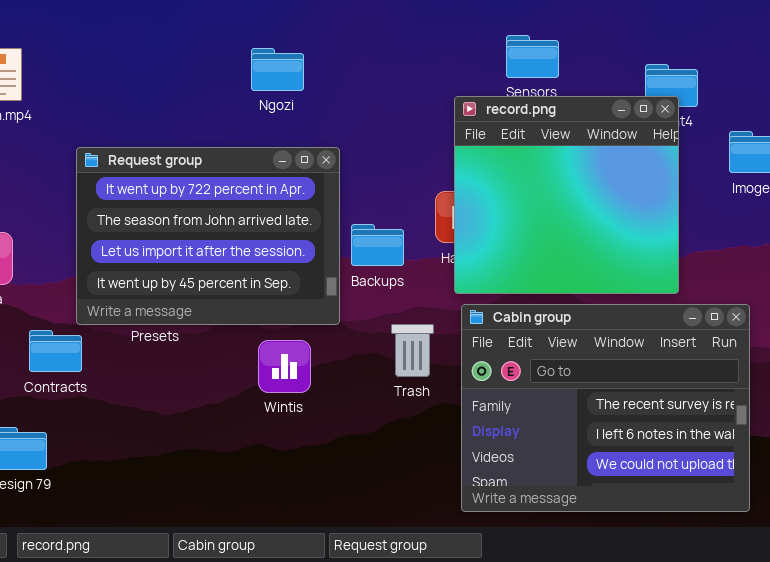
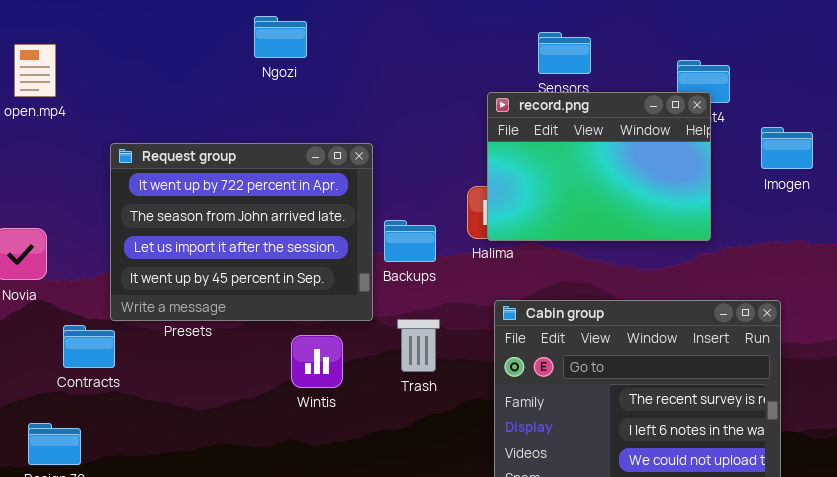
Ngozi: [251,48,304,91] -> [254,16,307,58], moved
record.png: [454,96,679,294] -> [487,92,711,241], resized
Trash: [391,324,434,377] -> [397,319,440,372], moved

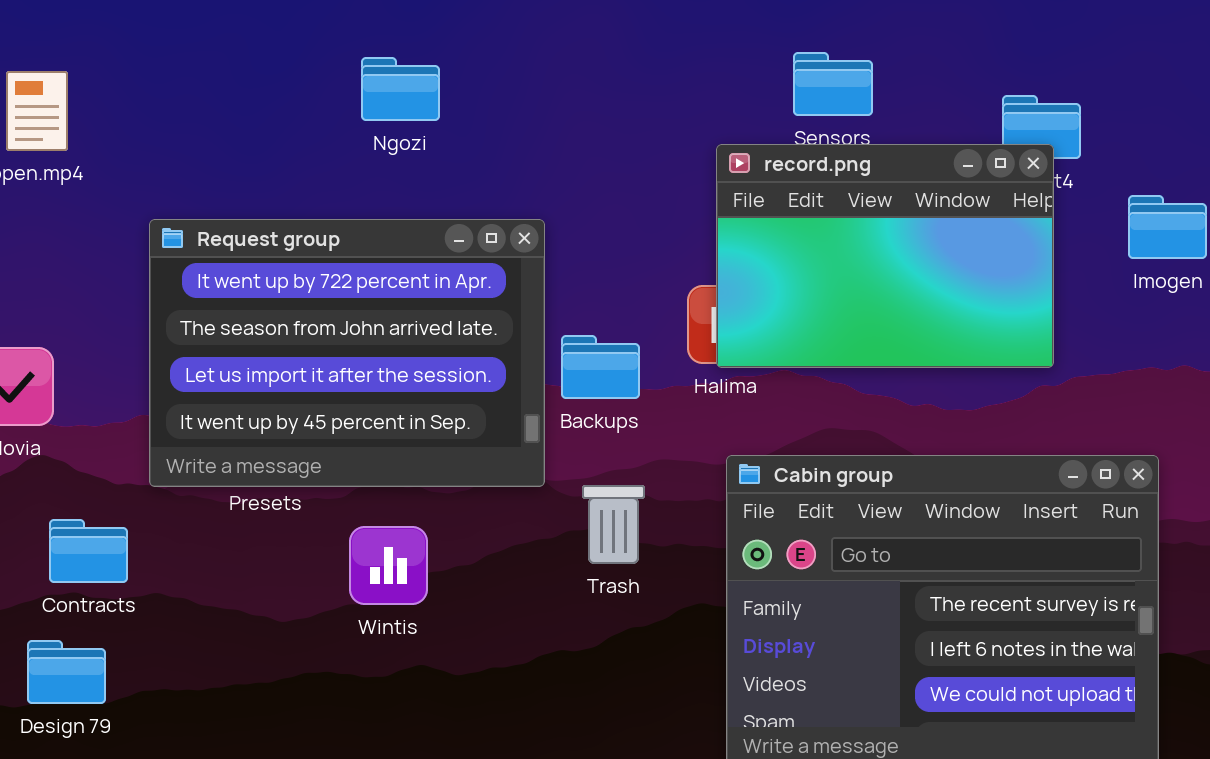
Ngozi: [254,16,307,58] -> [361,57,440,121], moved
Contracts: [63,325,115,368] -> [49,519,128,583], moved
Wintis: [291,335,343,388] -> [349,526,428,605], moved

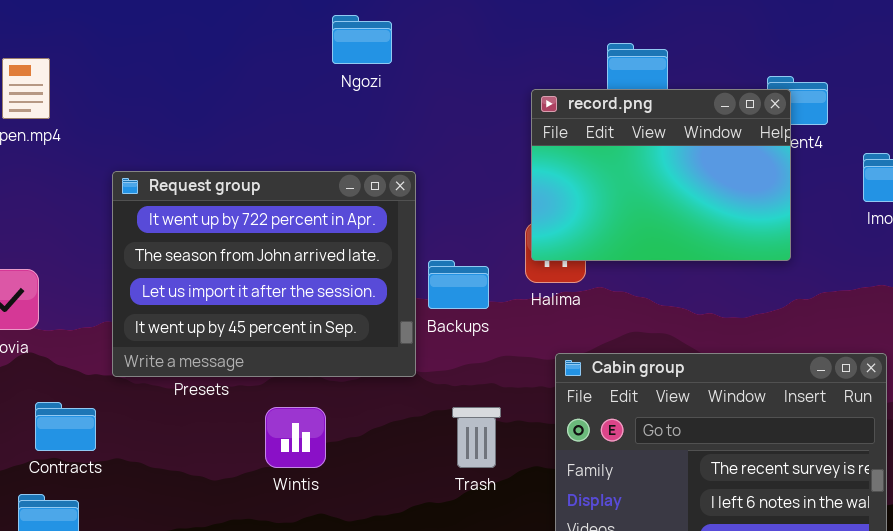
Ngozi: [361,57,440,121] -> [332,15,392,64], moved
record.png: [716,144,1054,368] -> [531,89,791,261], moved
Trash: [582,485,645,564] -> [452,407,501,468], moved

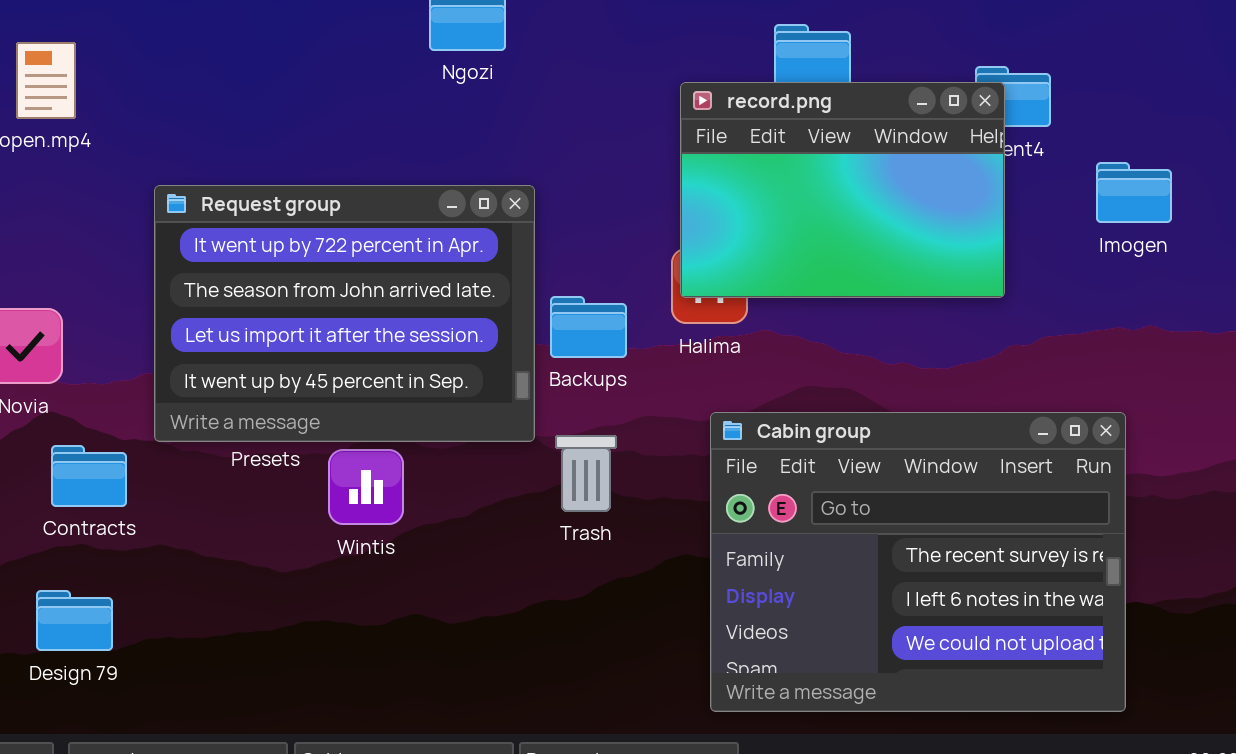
Contracts: [35,402,96,451] -> [51,445,127,507], moved
Wintis: [265,407,326,468] -> [328,449,404,525], moved
Trash: [452,407,501,468] -> [555,435,617,512], moved

